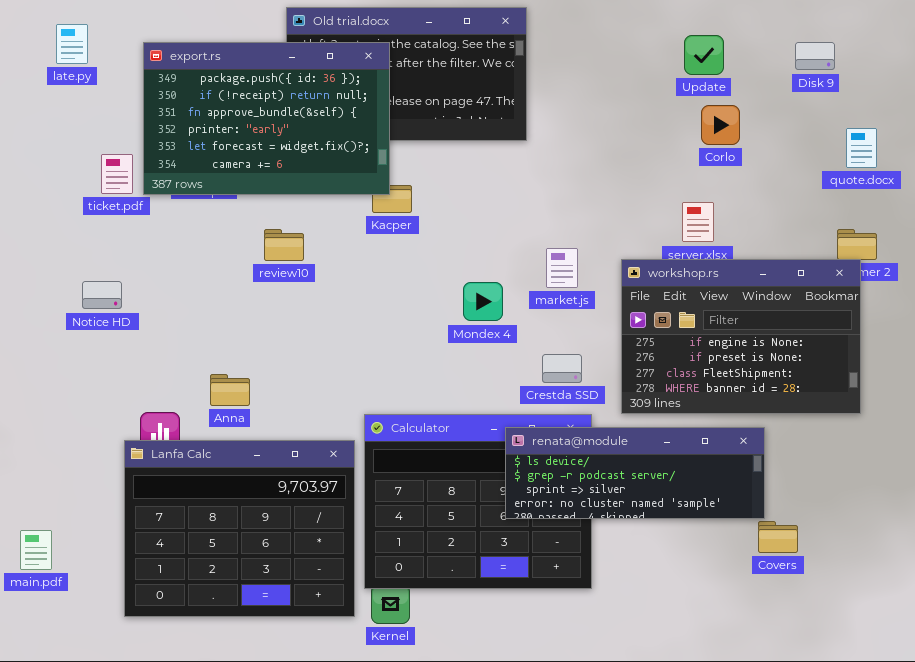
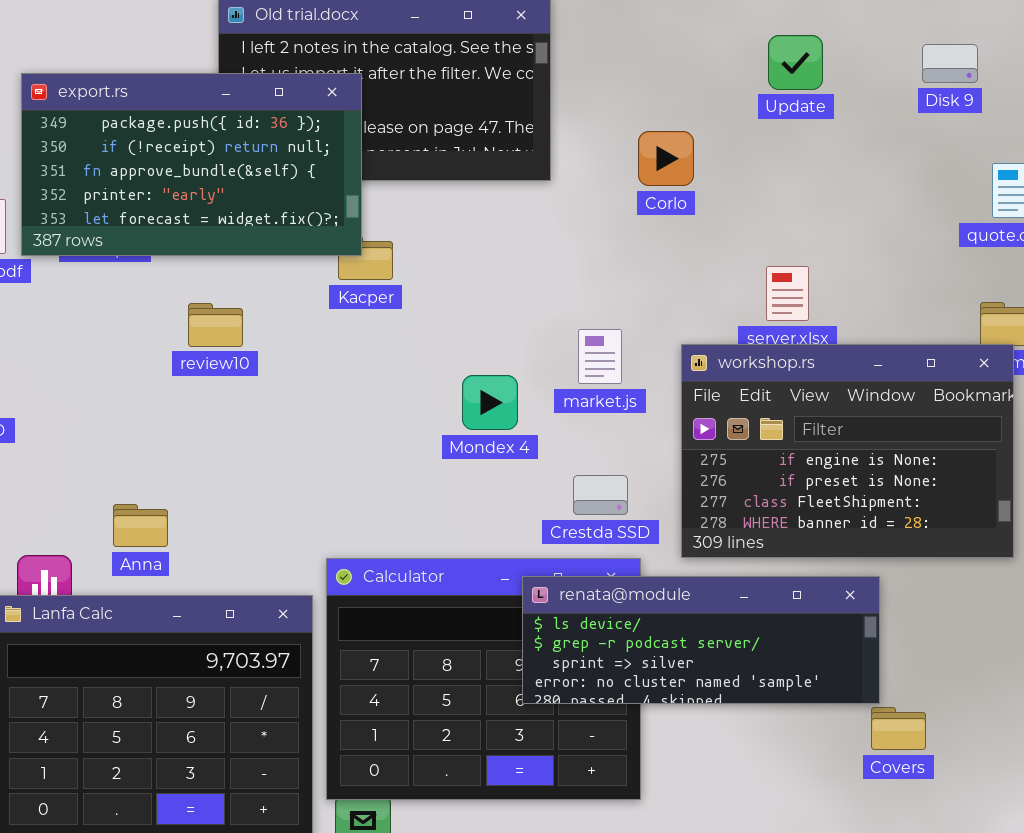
export.rs: [143,42,390,195] -> [21,73,362,256], resized
Corlo: [701,105,740,145] -> [638,131,694,186], moved

